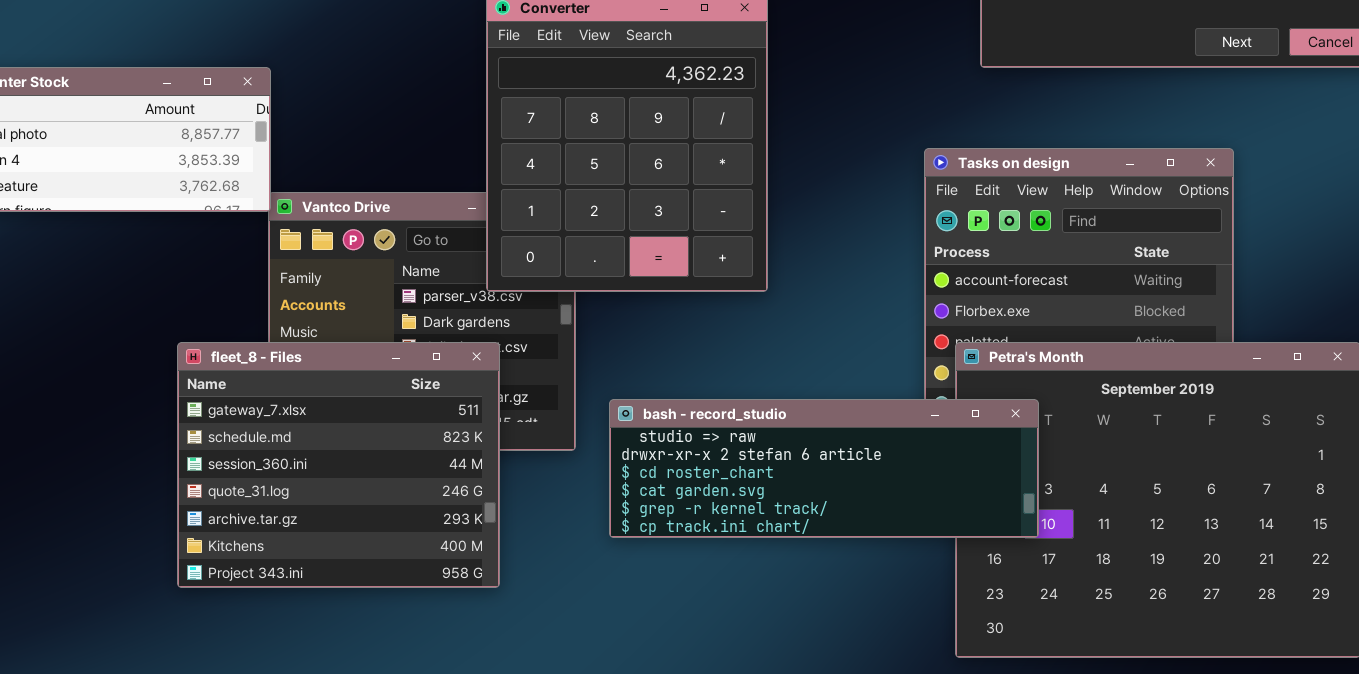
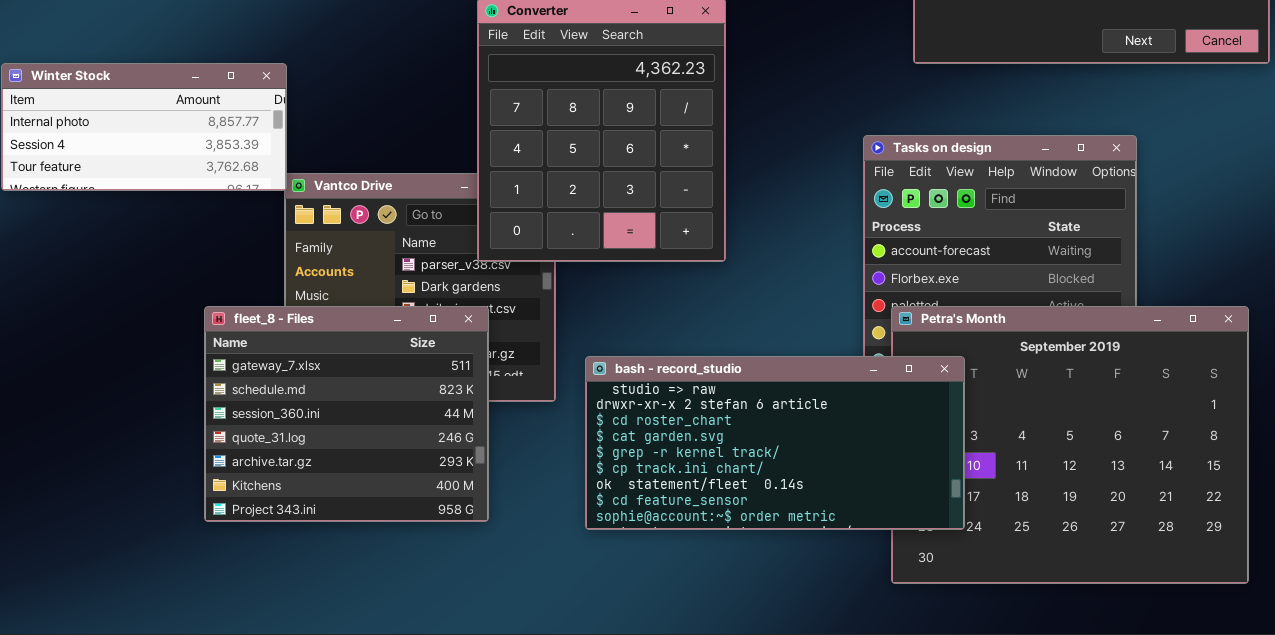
bash - record_studio: [609,399,1039,538] -> [585,356,965,530], resized

